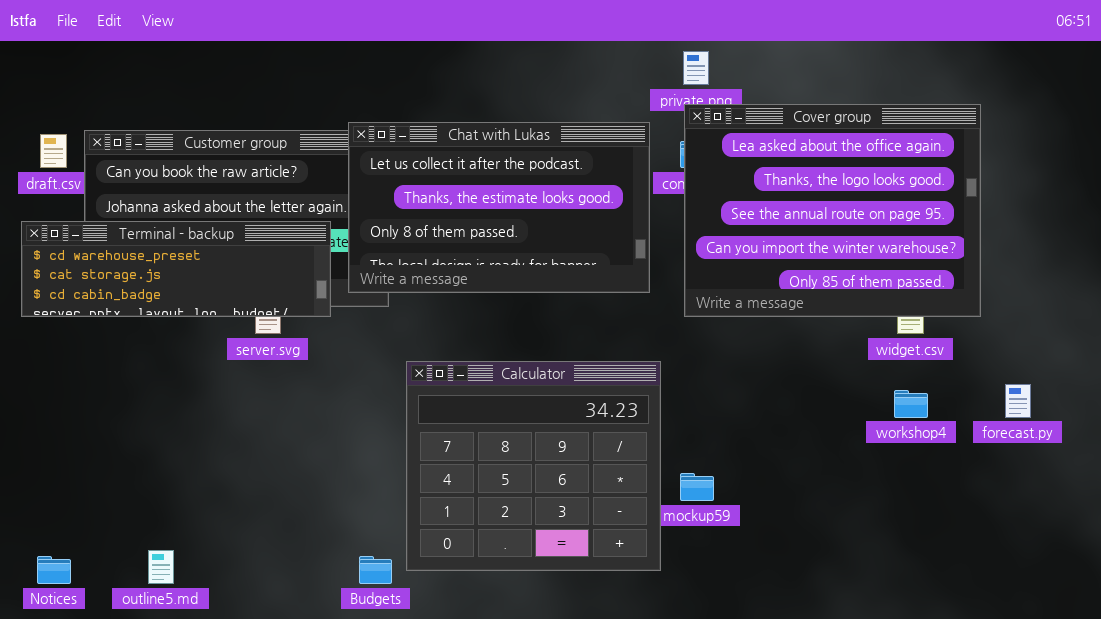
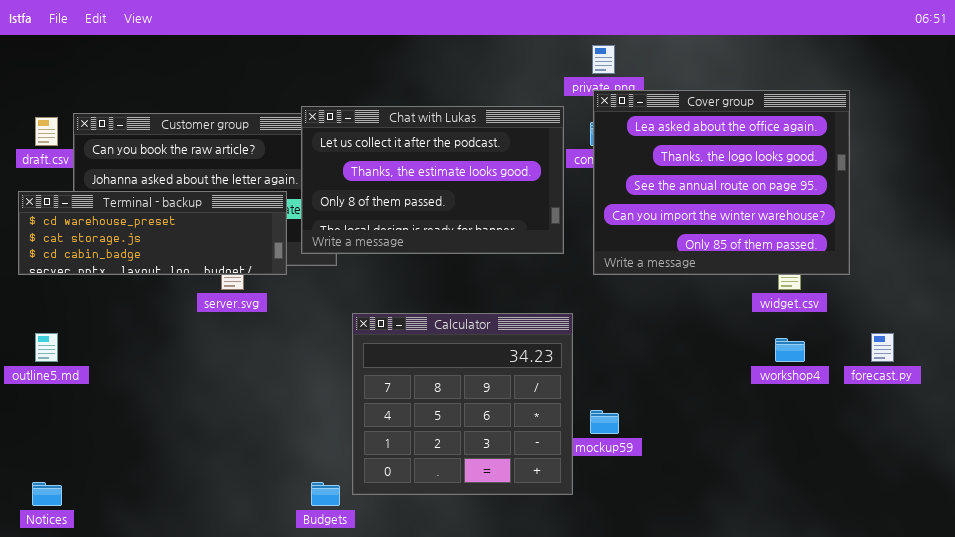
outline5.md: [148,550,174,584] -> [35,333,58,362], moved

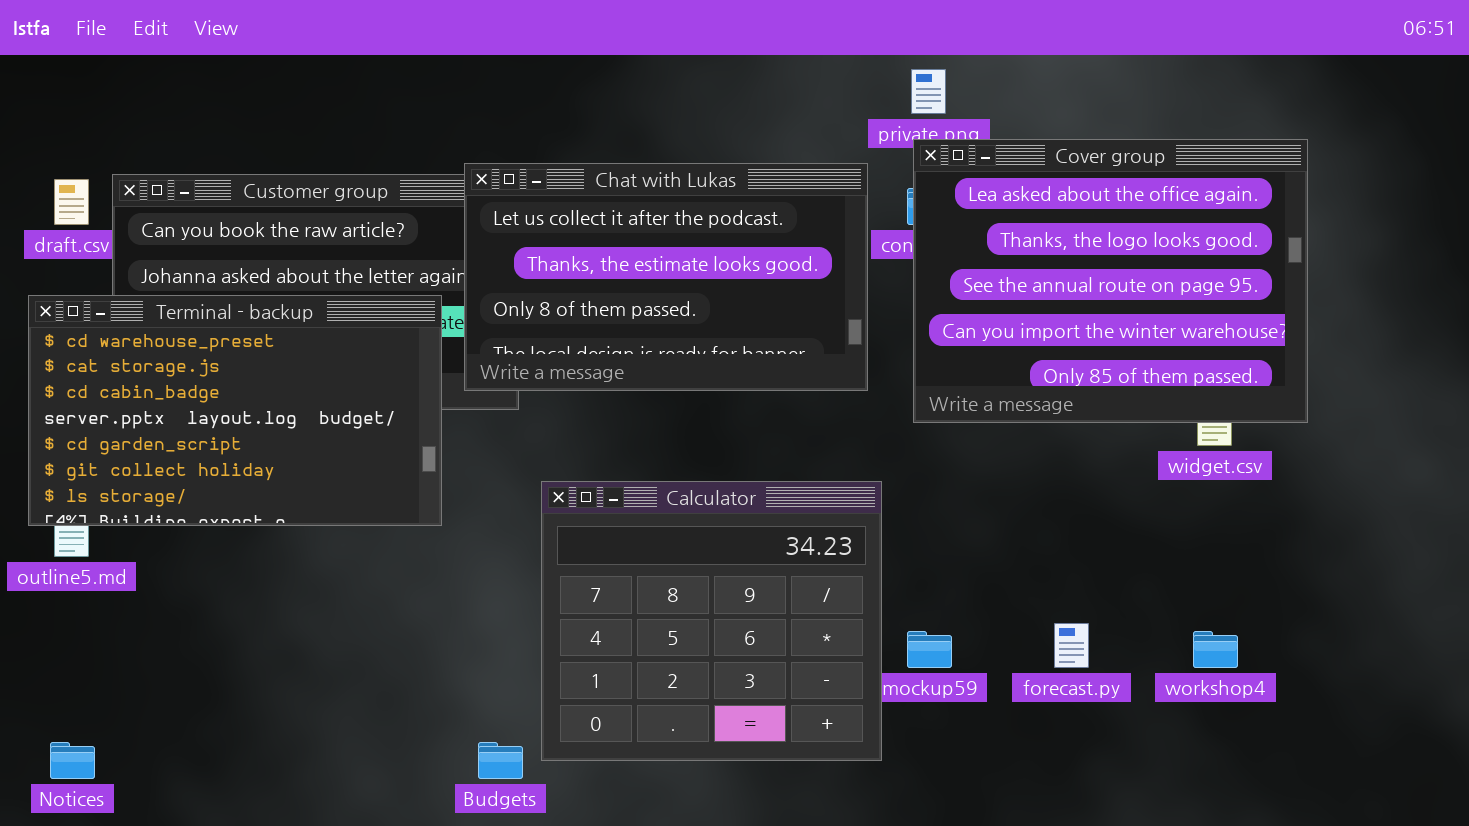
Terminal - backup: [18,191,287,275] -> [28,295,442,526], resized
forecast.py: [871,333,894,362] -> [1054,623,1089,668], moved
workshop4: [775,338,805,362] -> [1193,631,1238,668], moved

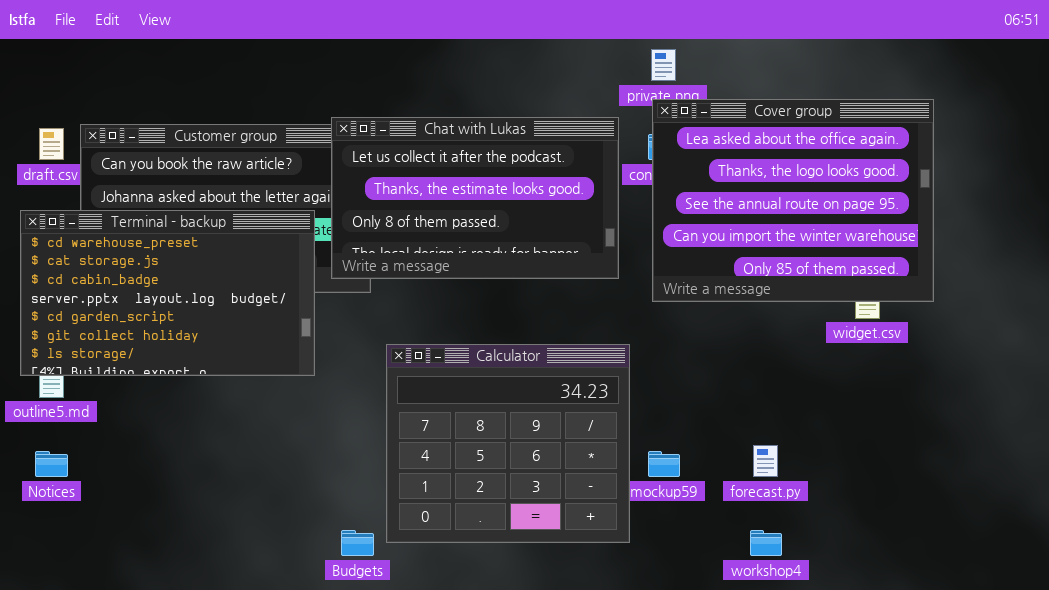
workshop4: [1193,631,1238,668] -> [750,530,782,556], moved
Notices: [50,742,95,779] -> [35,451,68,477], moved

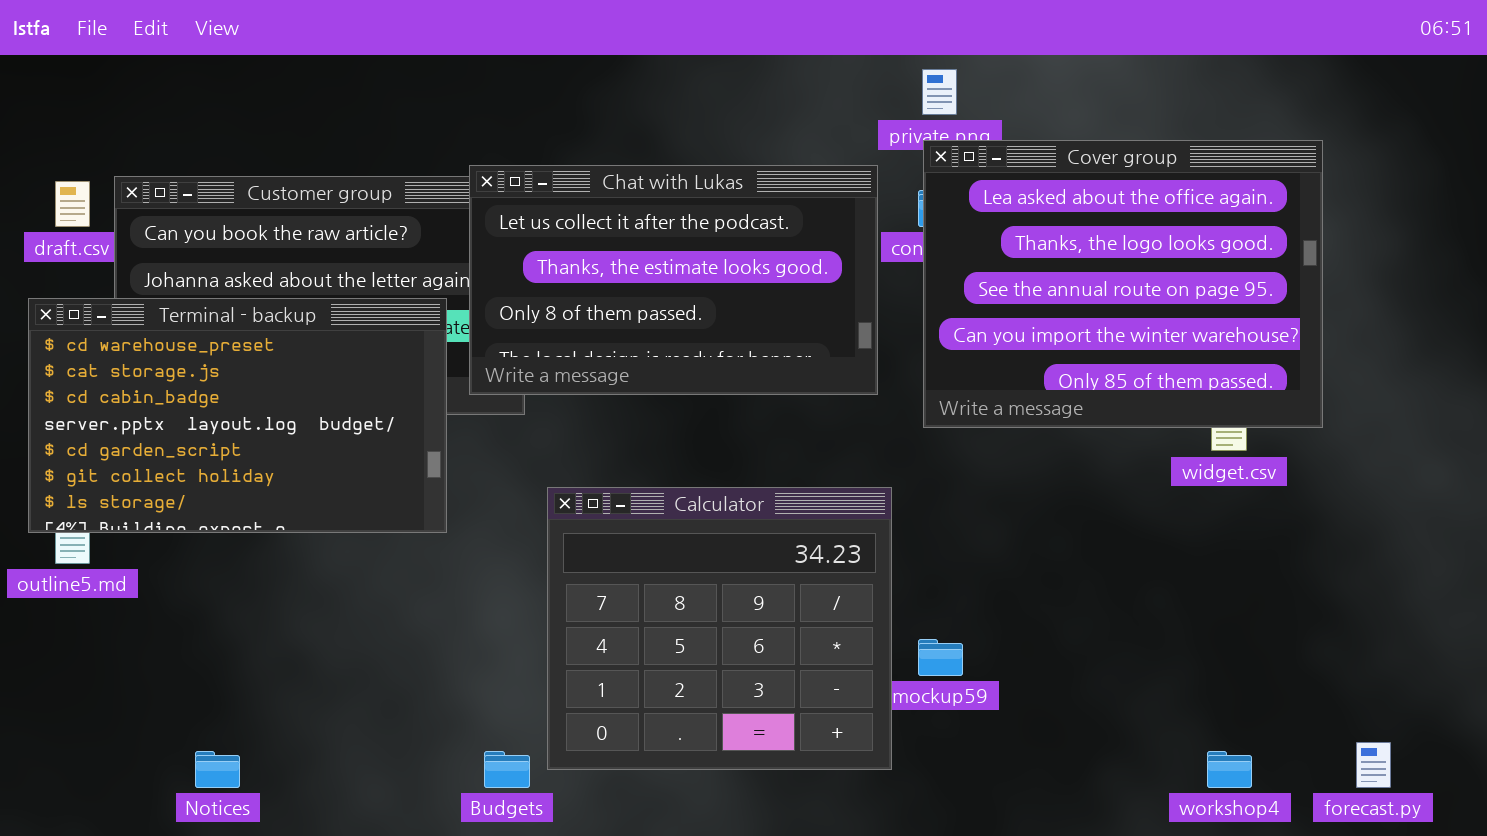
forecast.py: [753,445,778,477] -> [1356,742,1391,788], moved
Notices: [35,451,68,477] -> [195,751,240,788], moved
workshop4: [750,530,782,556] -> [1207,751,1252,788], moved

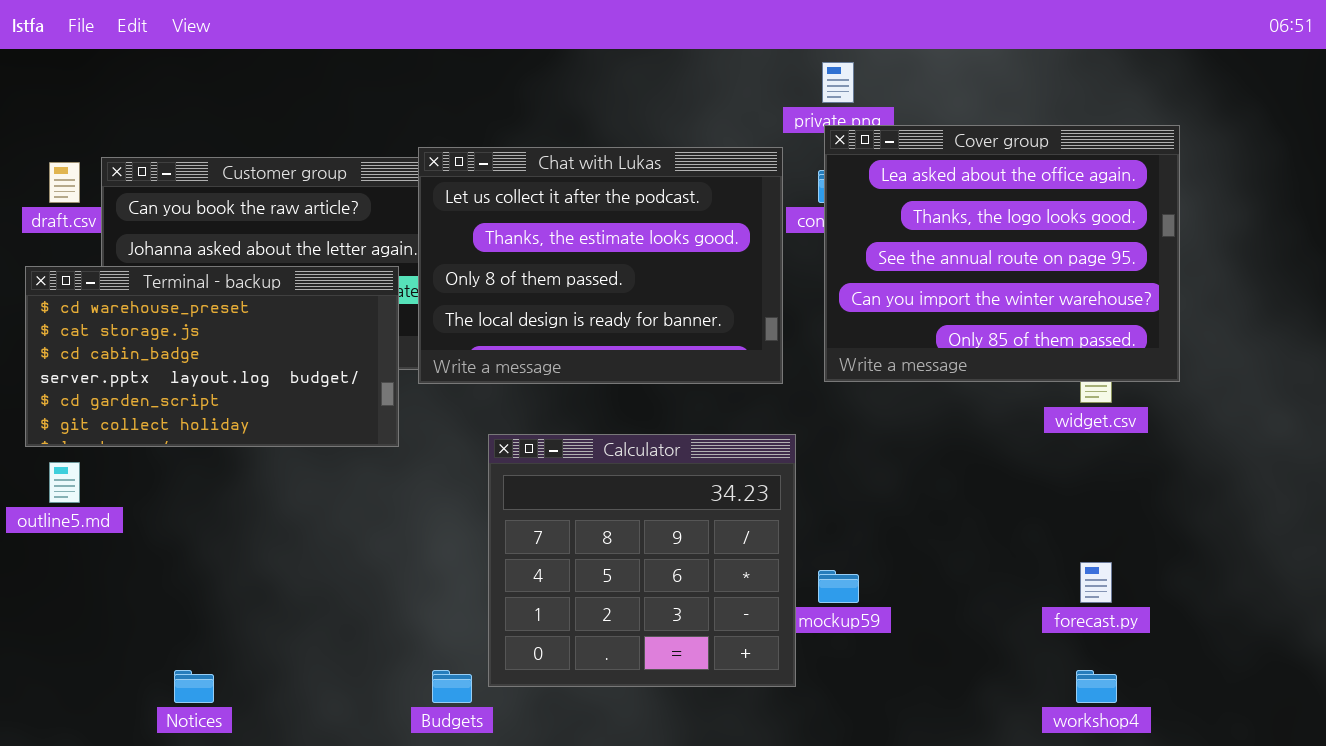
Chat with Lukas: [469,165,878,395] -> [418,147,783,384], resized
Terminal - backup: [28,298,447,533] -> [25,266,399,447], resized
forecast.py: [1356,742,1391,788] -> [1080,562,1112,603], moved

